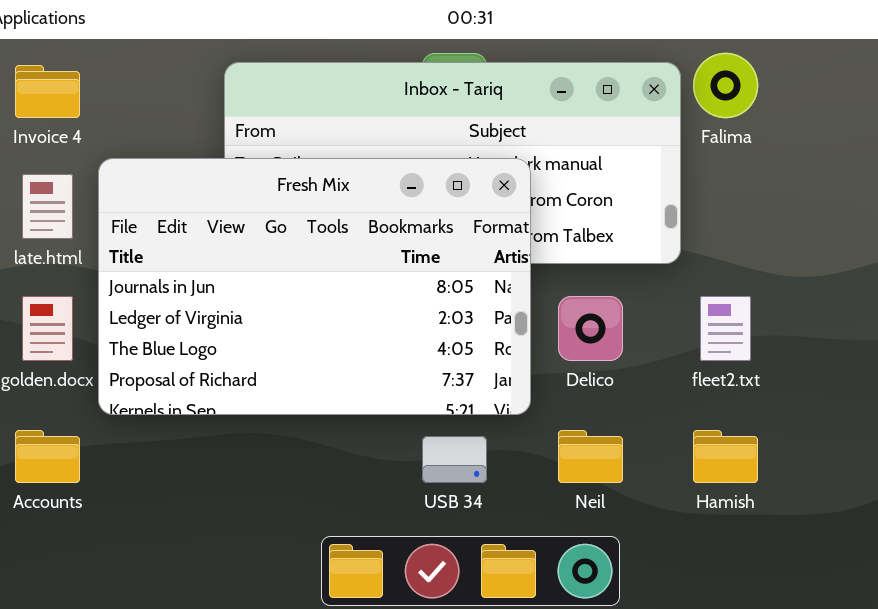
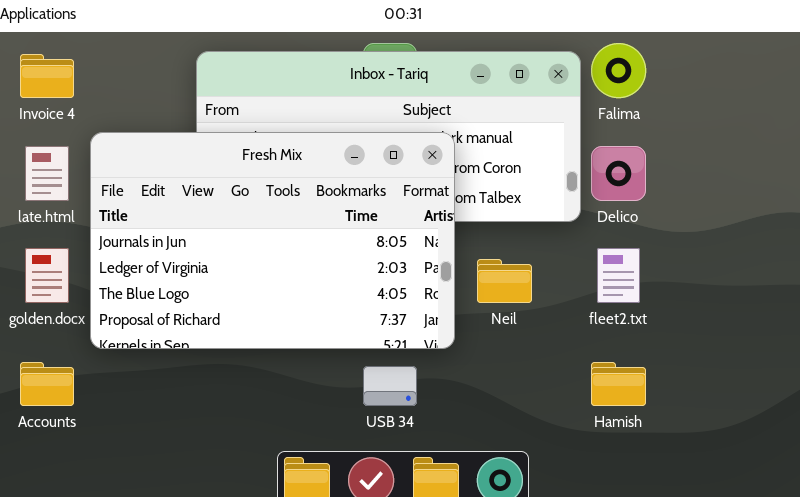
Delico: [558,296,623,361] -> [591,146,646,201], moved
Neil: [558,430,623,483] -> [477,259,532,303], moved

